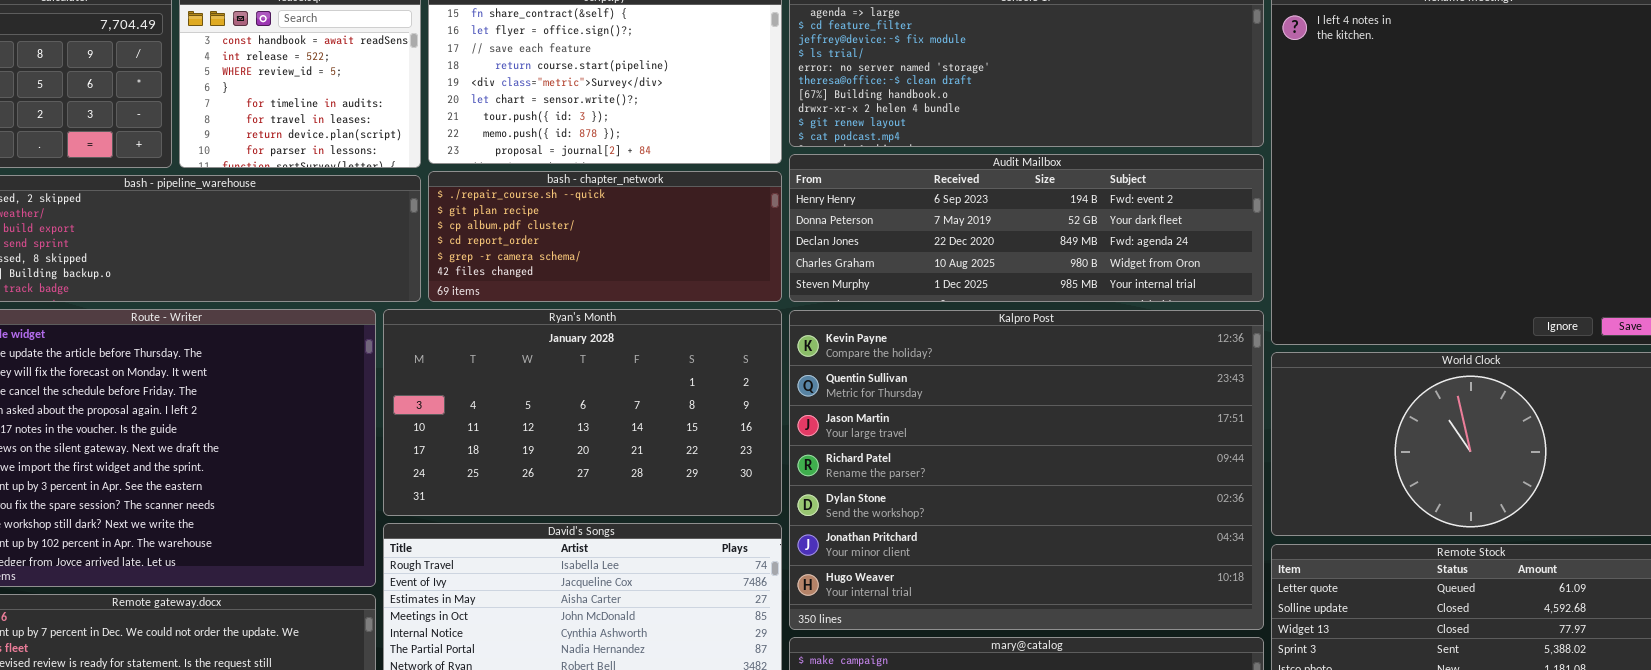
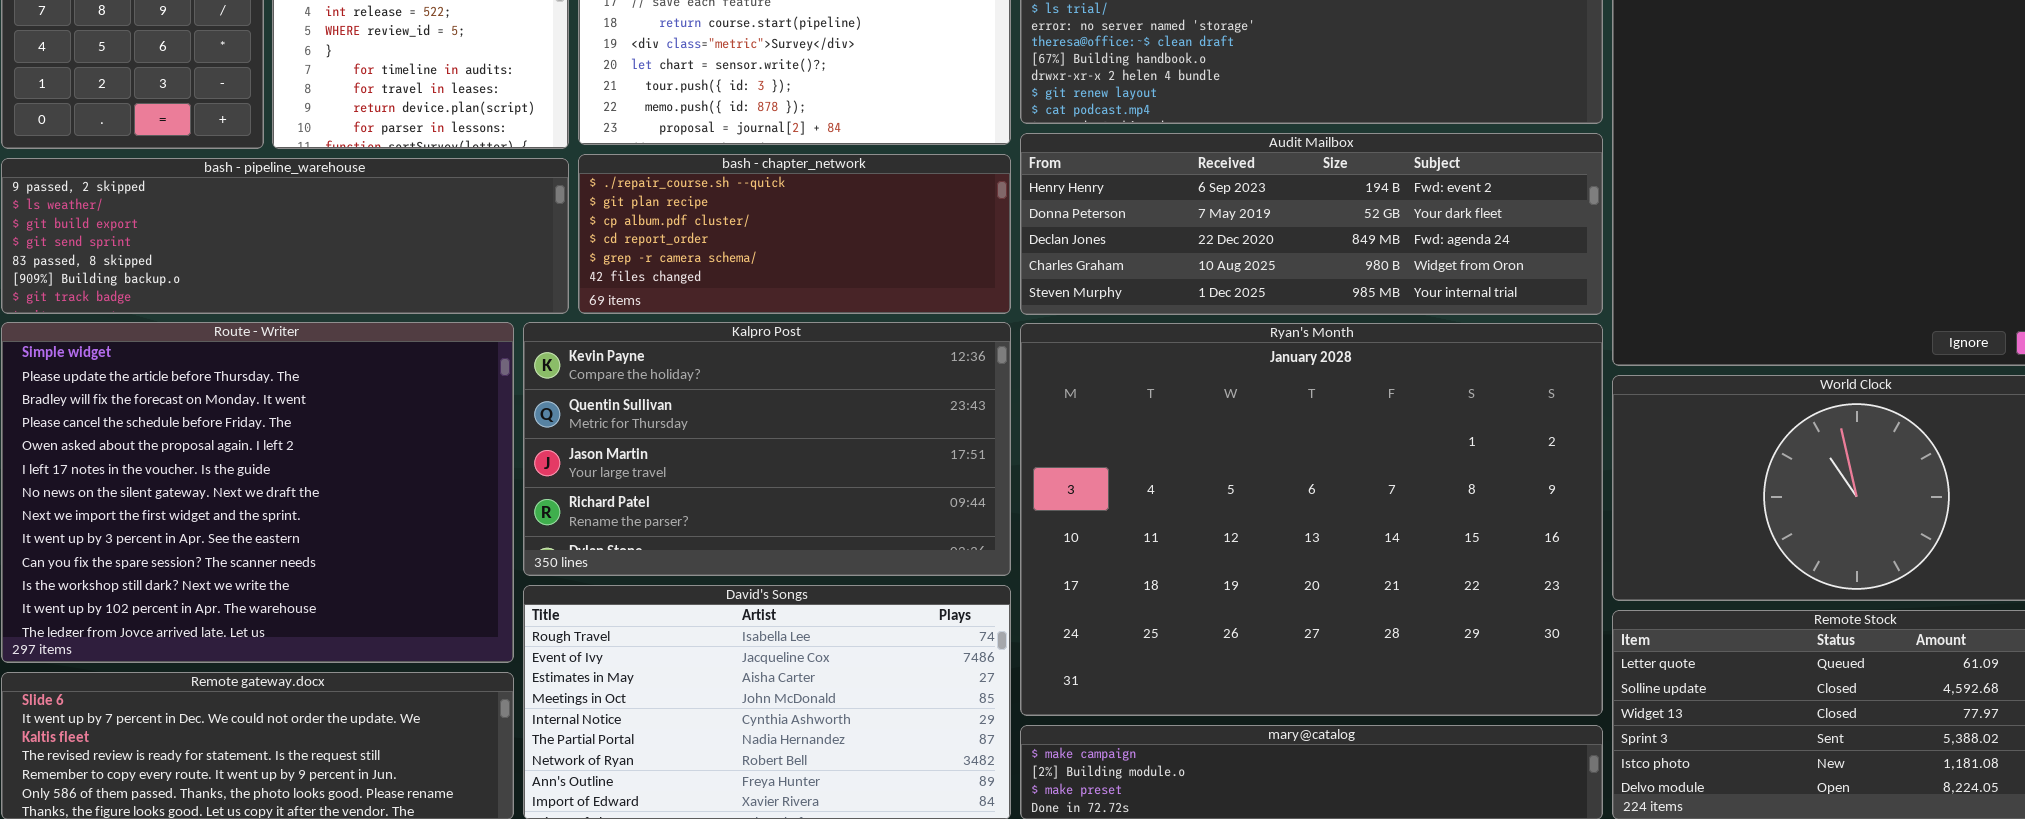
Ryan's Month: [383,309,782,516] -> [1020,323,1603,716], moved, resized
Kalpro Post: [789,310,1264,630] -> [523,322,1011,576], moved, resized

